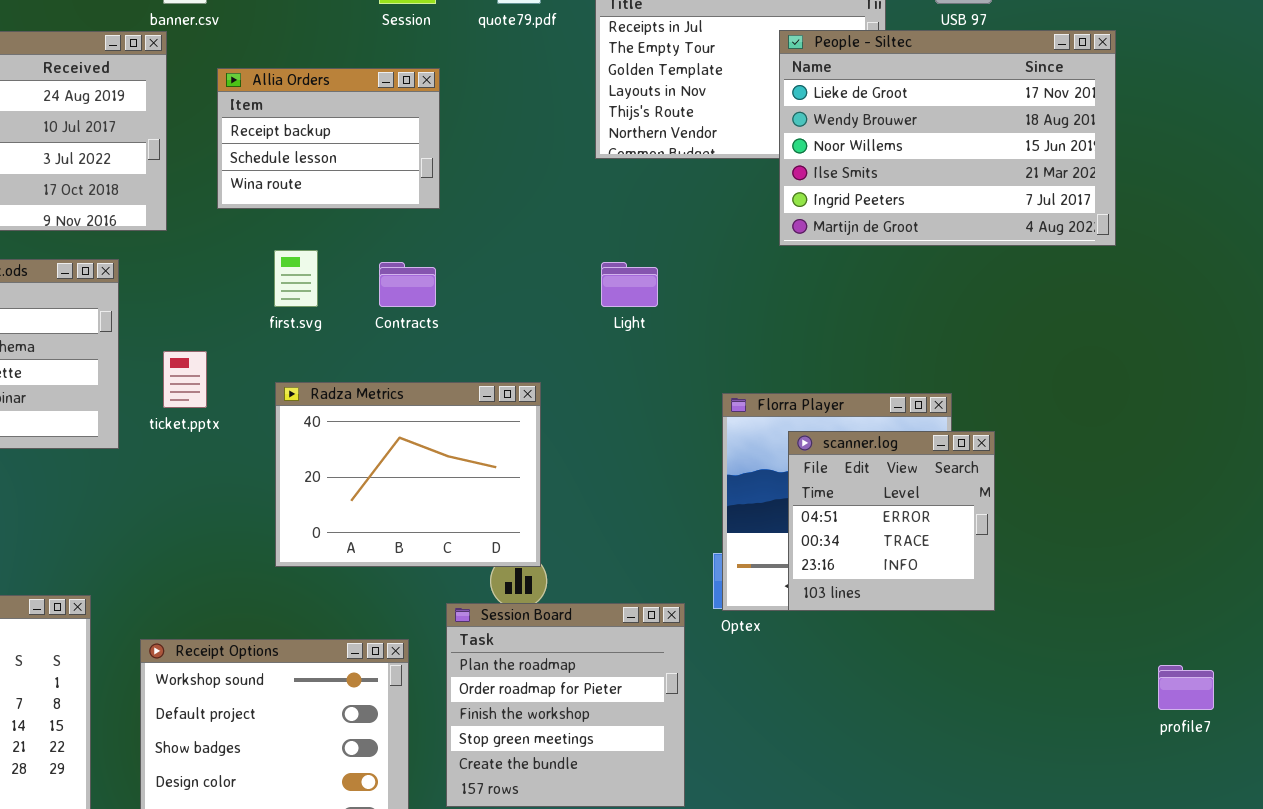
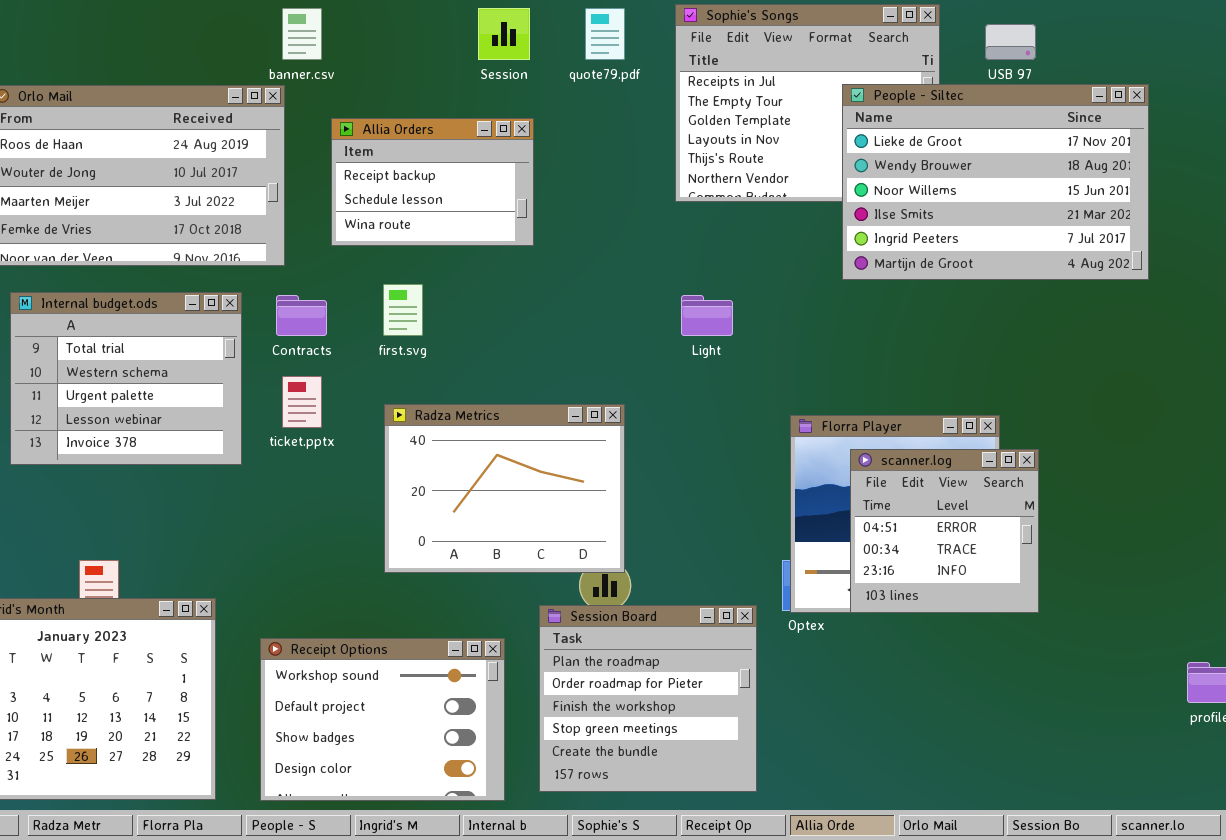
Contracts: [379,262,436,307] -> [276,295,327,336], moved

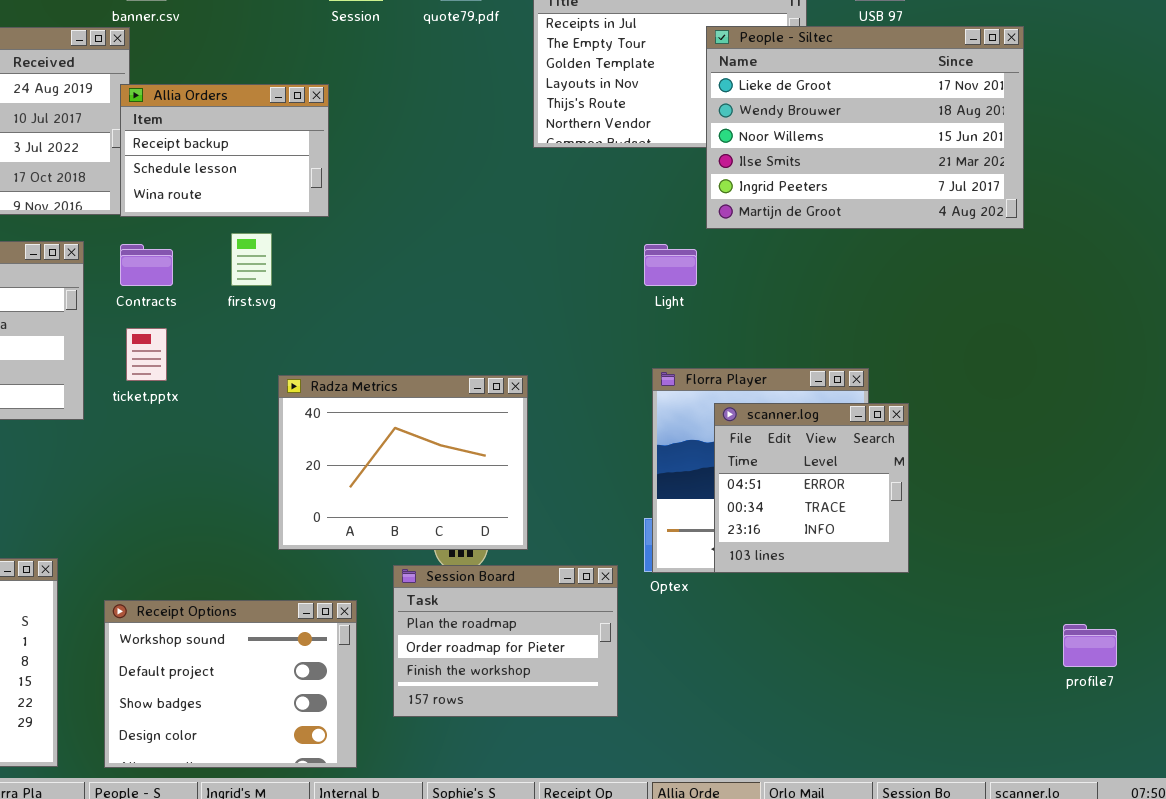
Allia Orders: [331,118,534,246] -> [120,84,329,217], moved
Light: [681,295,733,336] -> [644,244,697,286], moved
Radza Metrics: [384,404,625,573] -> [278,375,528,550], moved
Session Board: [539,605,757,792] -> [393,565,618,717], resized

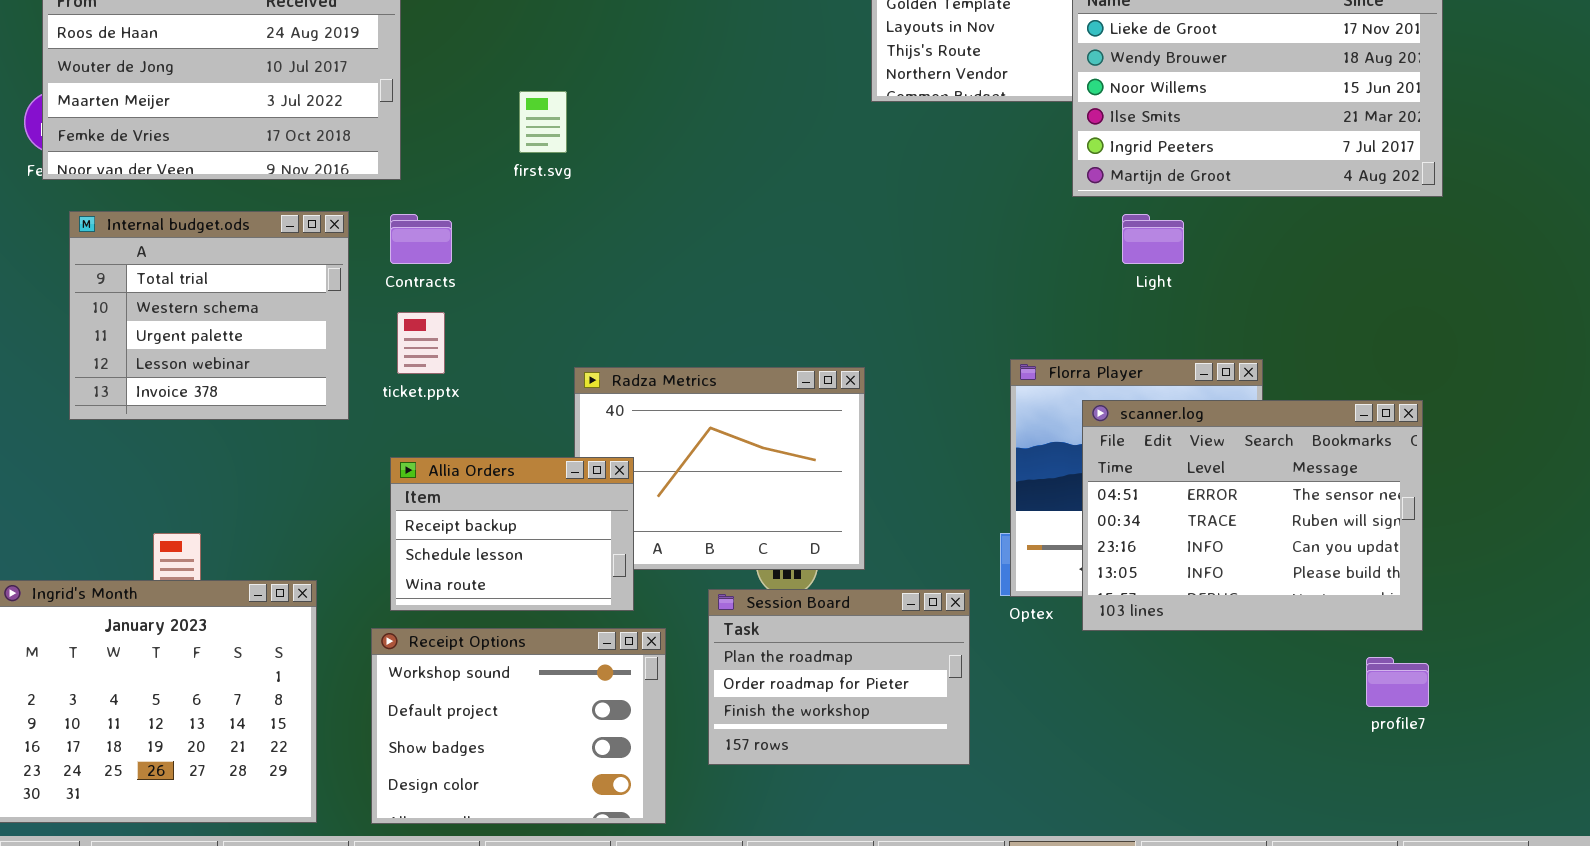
Allia Orders: [120,84,329,217] -> [390,457,634,611], moved
first.svg: [231,233,272,286] -> [519,91,567,153], moved
Light: [644,244,697,286] -> [1122,214,1184,264], moved
scanner.log: [714,403,909,573] -> [1082,400,1423,631], resized
profile7: [1063,624,1117,667] -> [1366,657,1429,707], moved

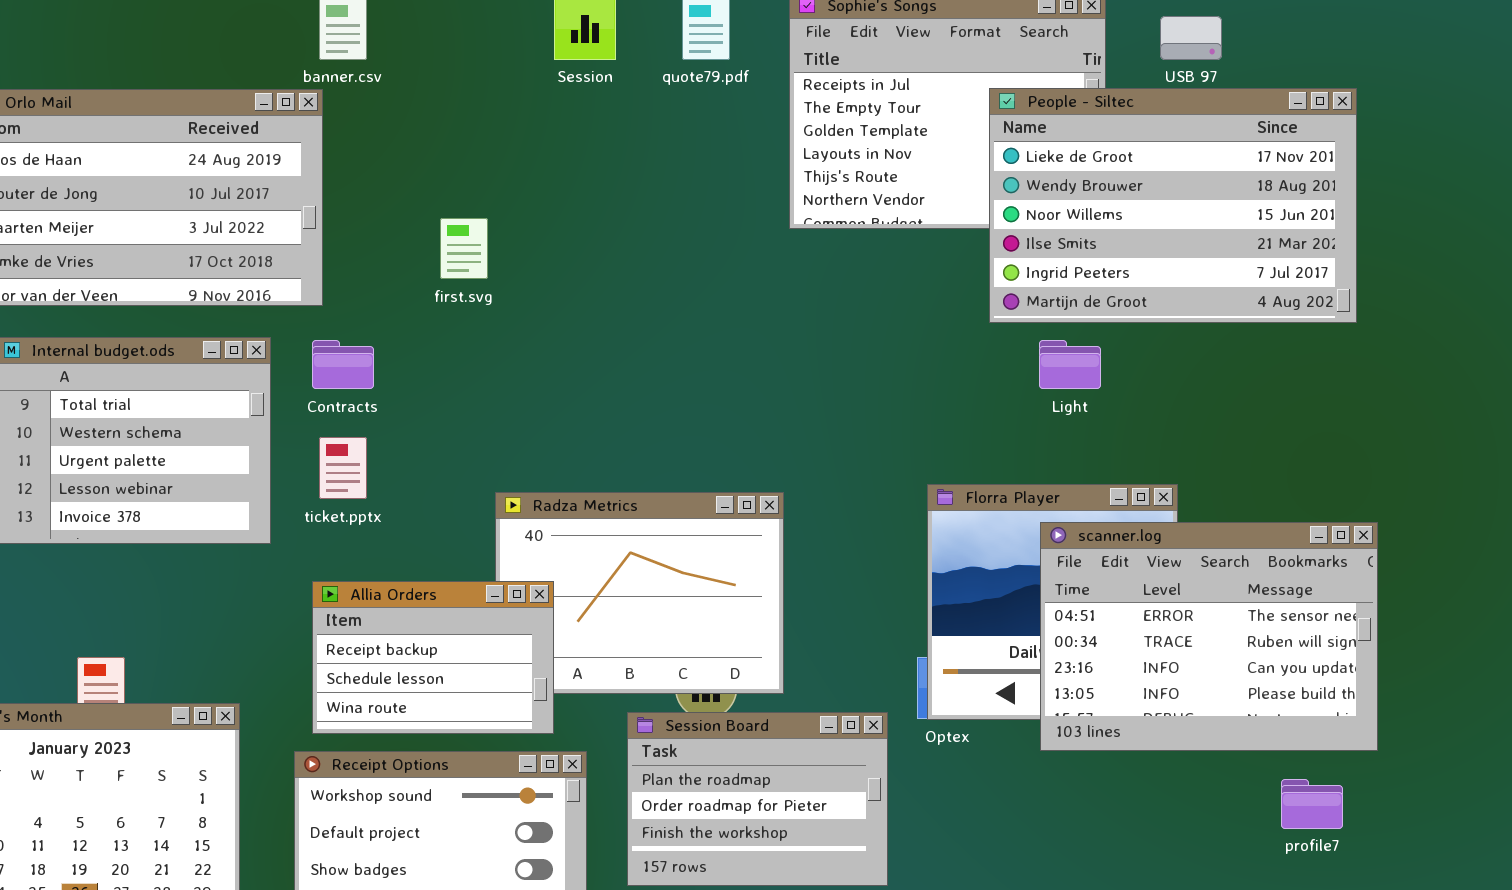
scanner.log: [1082,400,1423,631] -> [1040,522,1378,751], moved

